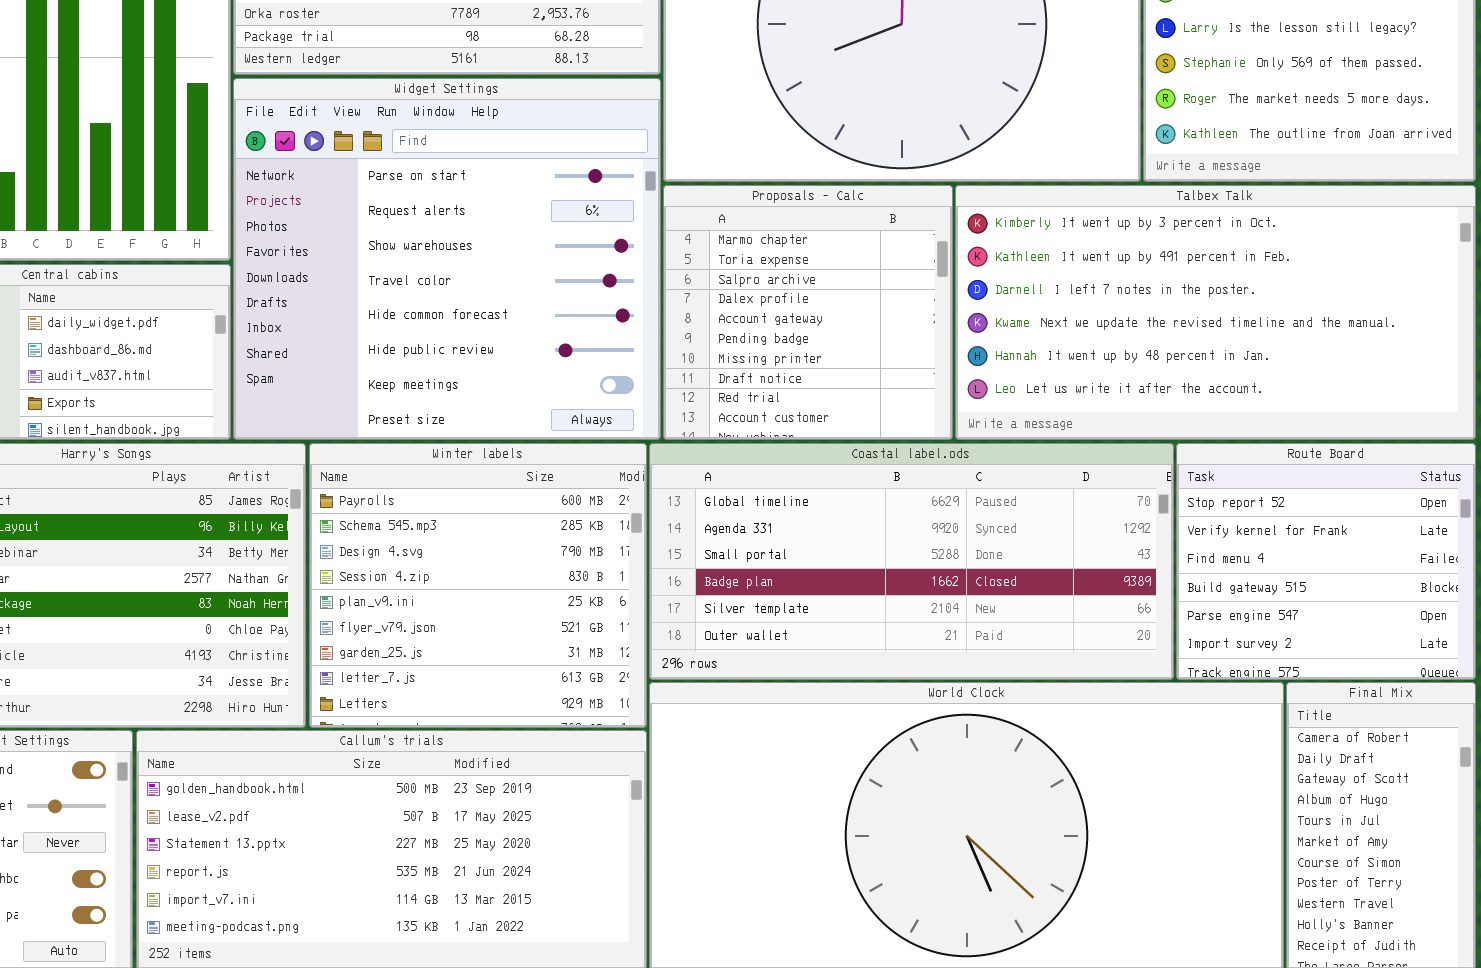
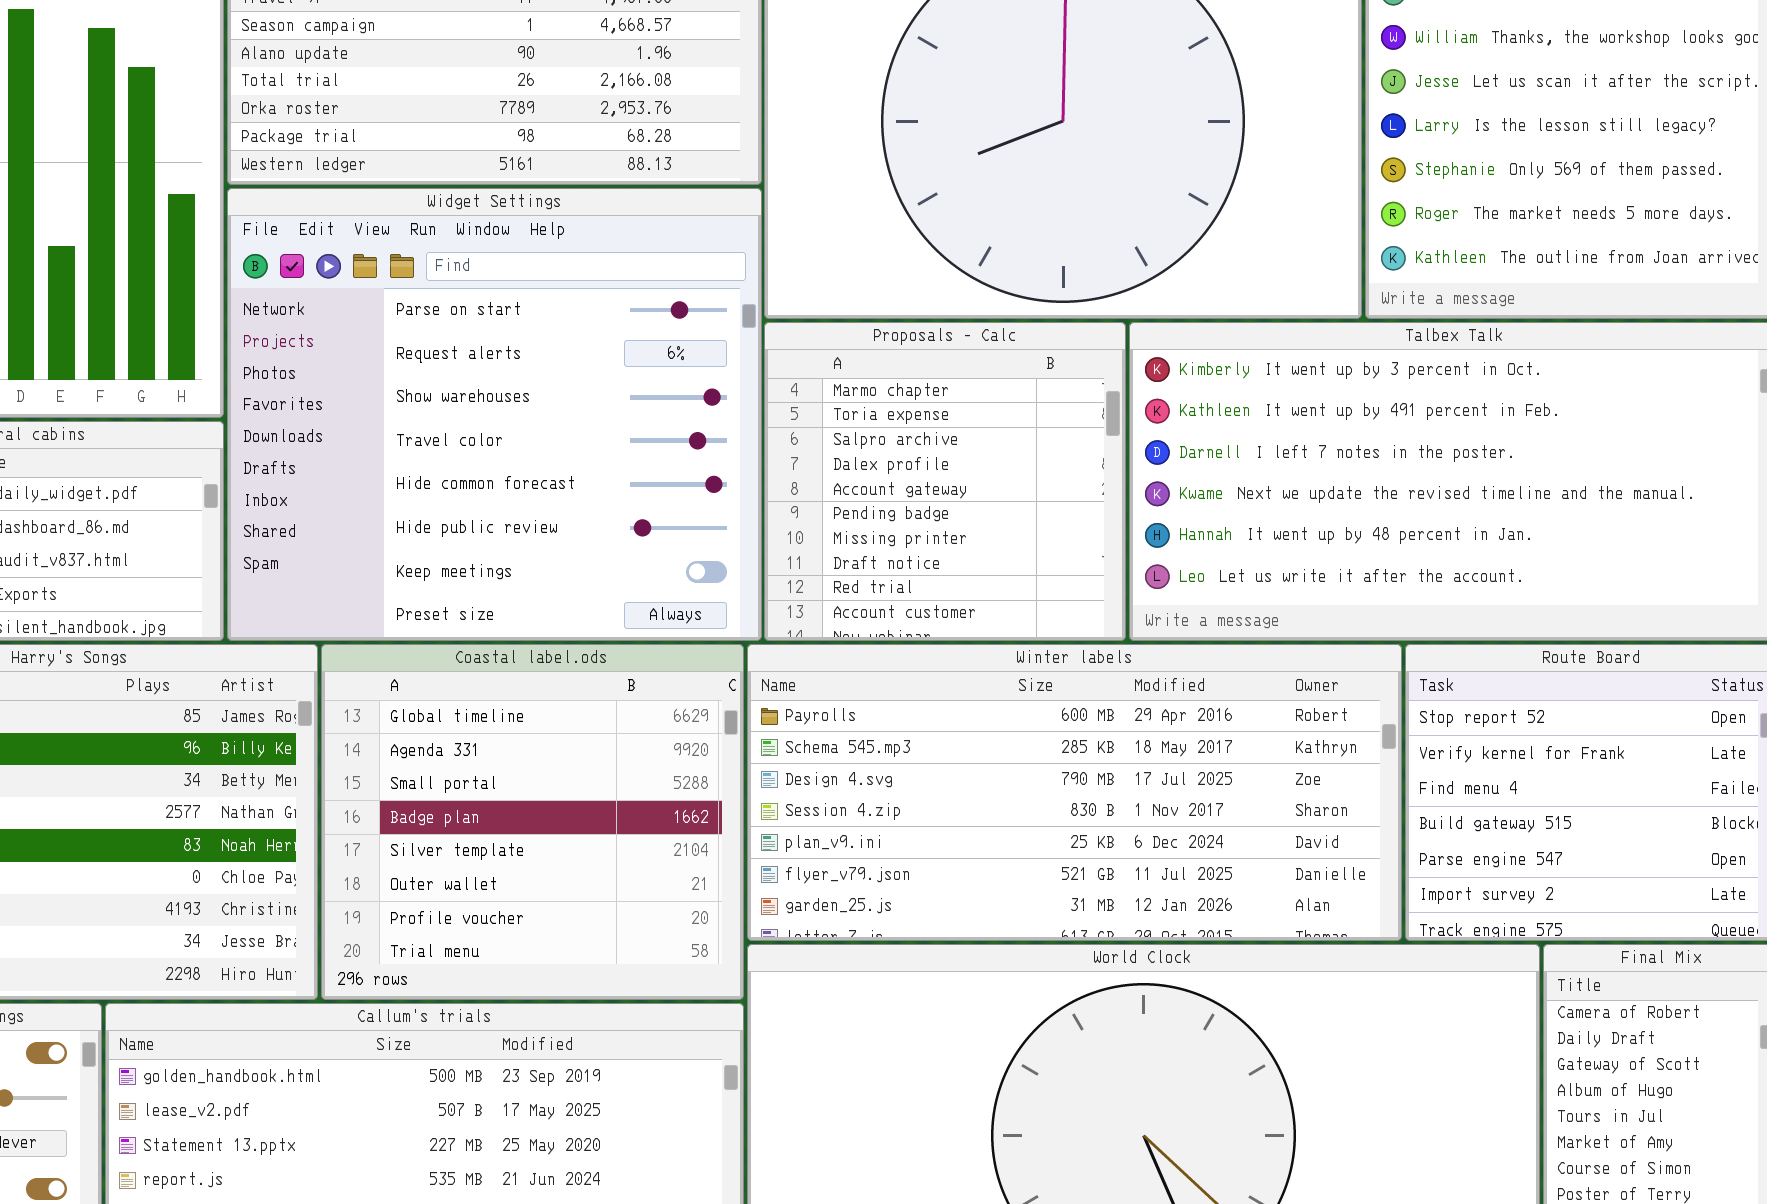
Winter labels: [309,443,647,728] -> [747,644,1402,941], moved, resized
Coastal label.ods: [649,443,1174,680] -> [321,644,744,1000], moved, resized

